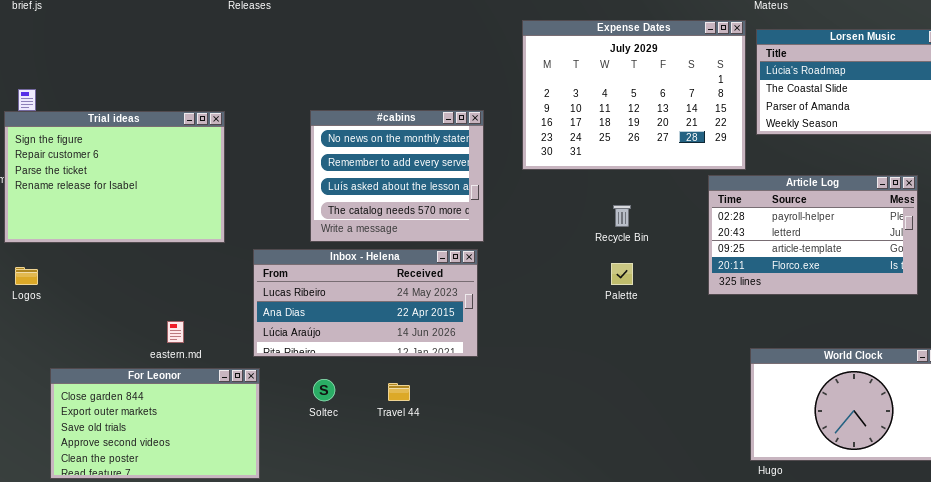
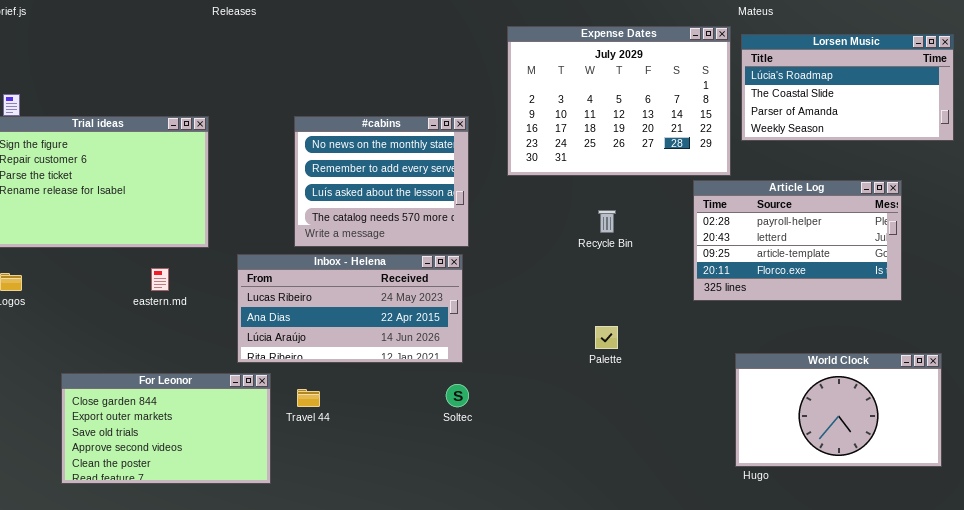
Palette: [611,263,633,285] -> [595,326,618,349], moved
eastern.md: [167,321,184,343] -> [151,268,169,291], moved
For Leonor: [50,368,260,479] -> [61,373,271,484], moved
Soltec: [313,379,335,401] -> [446,384,469,407], moved
Travel 44: [388,383,410,401] -> [297,389,320,407], moved

